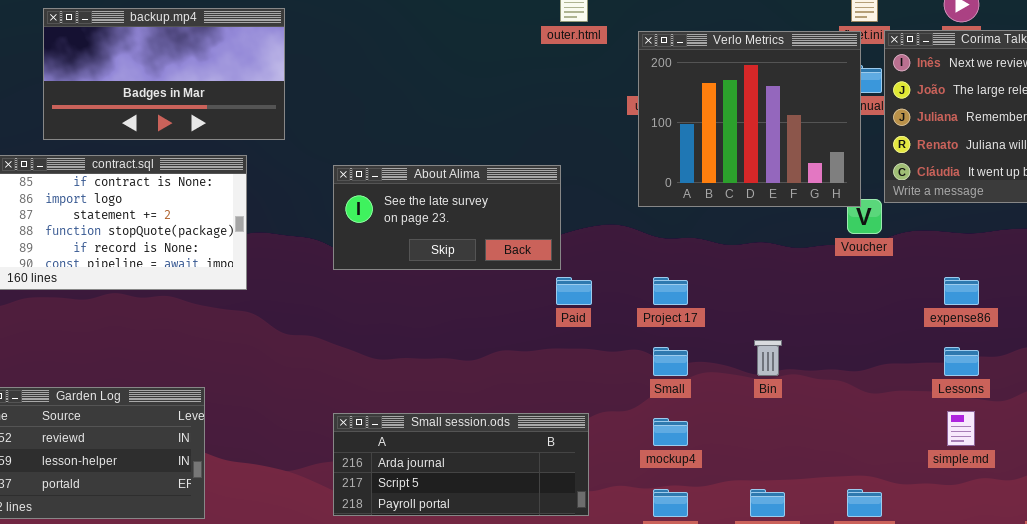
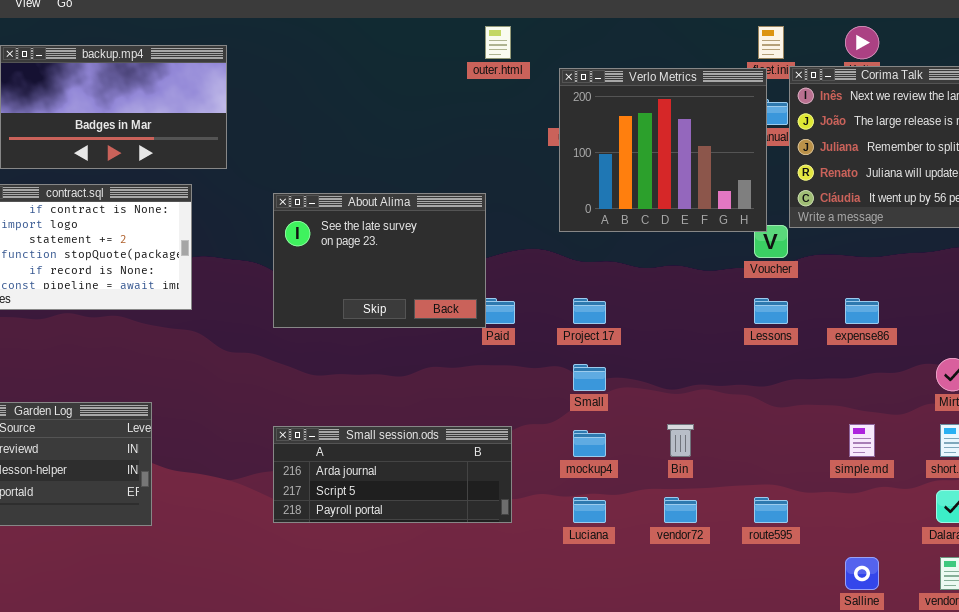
About Alima: [333,165,561,270] -> [273,193,486,328], resized
Bin: [754,340,782,376] -> [667,424,694,457], moved
Lessons: [944,347,979,376] -> [754,298,788,324], moved

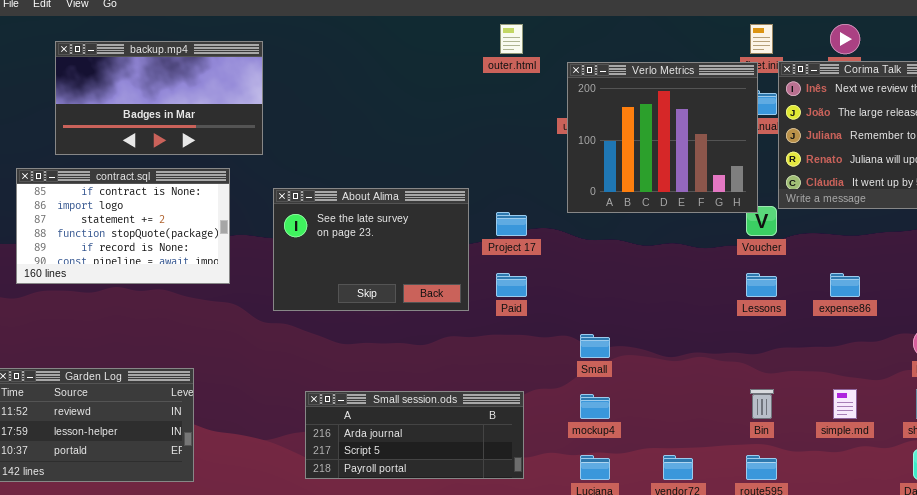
About Alima: [273,193,486,328] -> [273,188,469,311], moved
Project 17: [573,298,606,324] -> [496,212,527,236], moved
Bin: [667,424,694,457] -> [750,389,774,419], moved

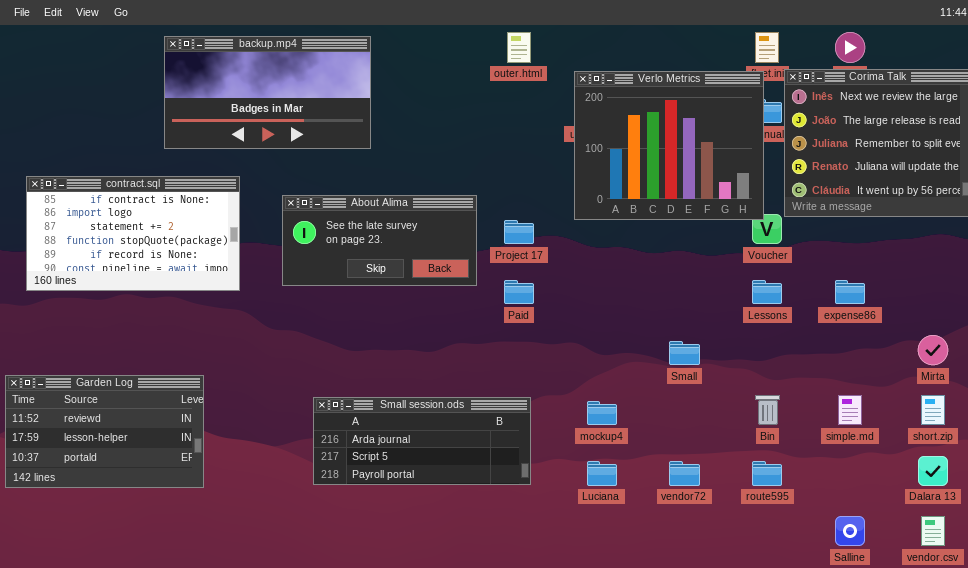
backup.mp4: [55,41,263,155] -> [164,36,371,149], moved
About Alima: [273,188,469,311] -> [282,195,477,286], resized
Small: [580,334,610,358] -> [669,341,700,365], moved

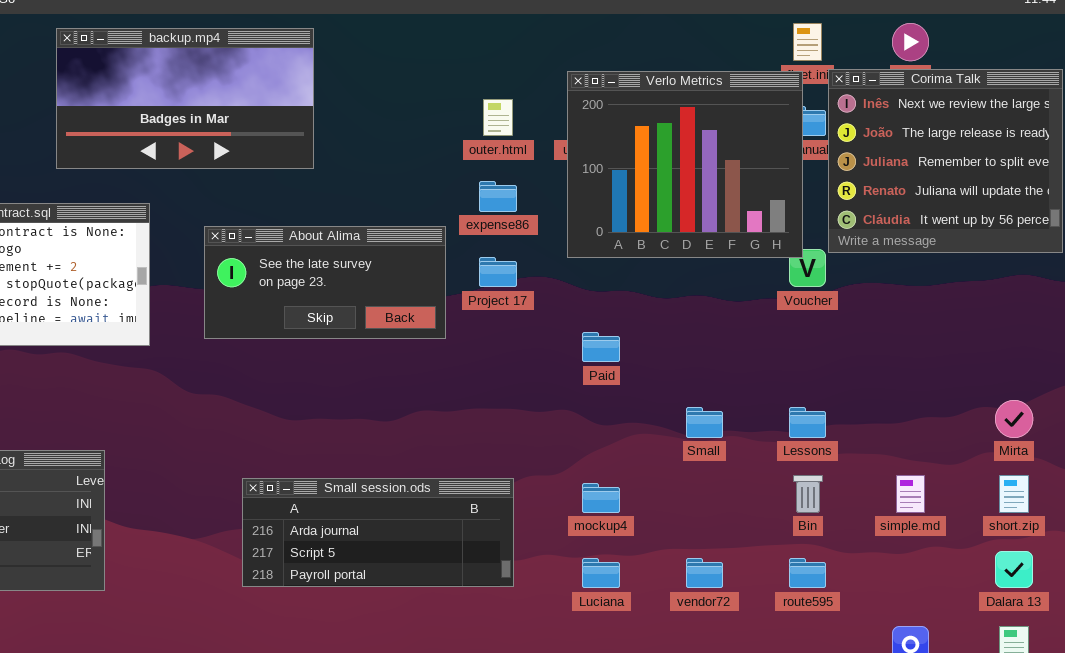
outer.html: [507,32,531,63] -> [483,99,513,136], moved
Paid: [504,280,534,304] -> [582,332,620,362], moved
Lessons: [752,280,782,304] -> [789,407,826,438], moved
expense86: [835,280,865,304] -> [479,181,517,212], moved

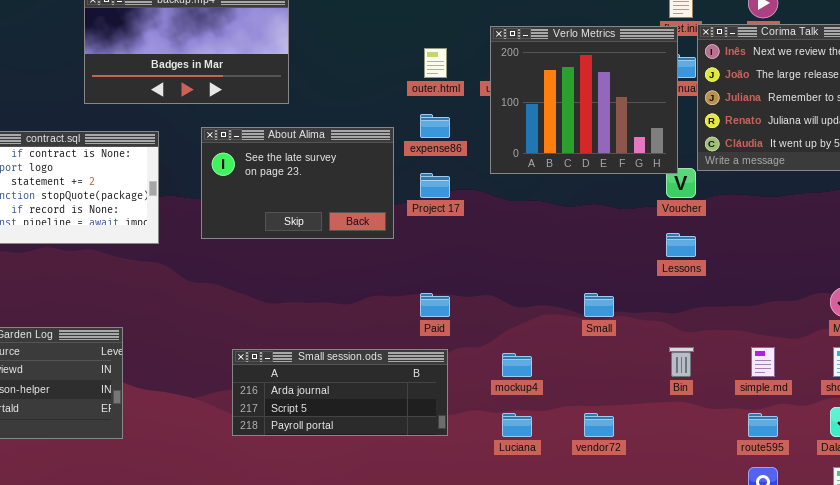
About Alima: [204,226,446,339] -> [201,127,394,239], resized
Paid: [582,332,620,362] -> [420,293,450,317], moved
Lessons: [789,407,826,438] -> [666,233,696,257], moved
route595: [789,558,826,588] -> [748,413,778,437], moved

